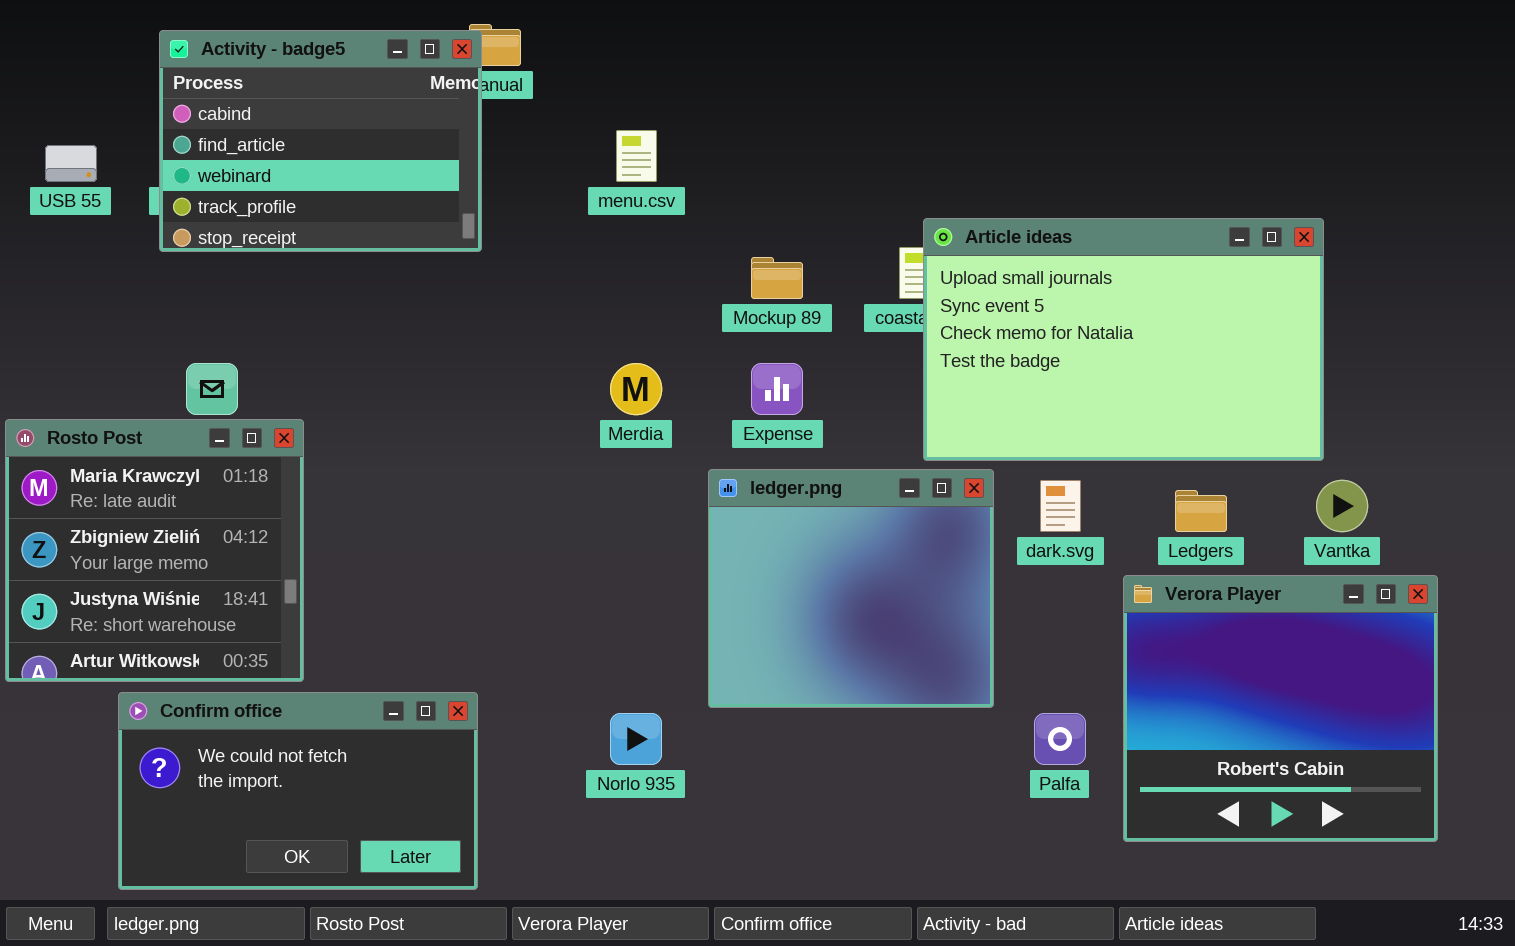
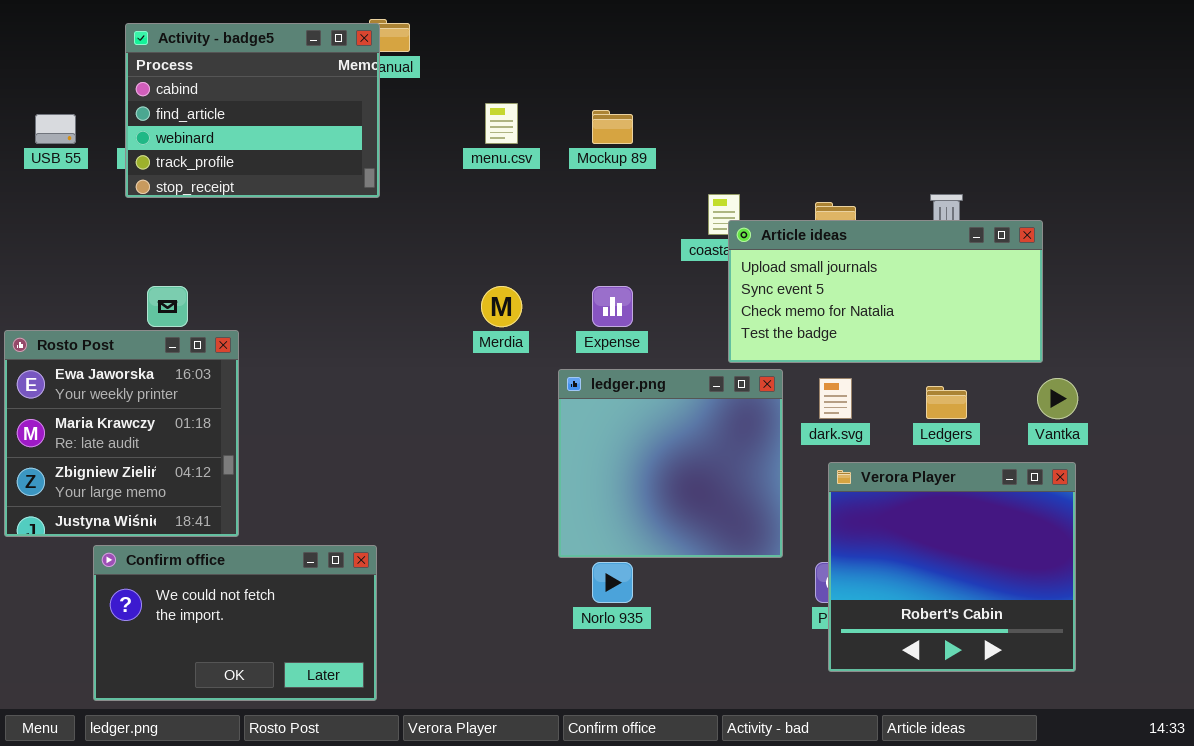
Article ideas: [923,218,1324,461] -> [728,220,1043,363], resized
Mockup 89: [751,257,803,299] -> [592,110,633,144], moved
Rosto Post: [5,419,304,682] -> [4,330,239,537], scrolled up 1 row
Verora Player: [1123,575,1438,842] -> [828,462,1076,672], moved
Norlo 935: [610,713,662,765] -> [592,562,633,603], moved

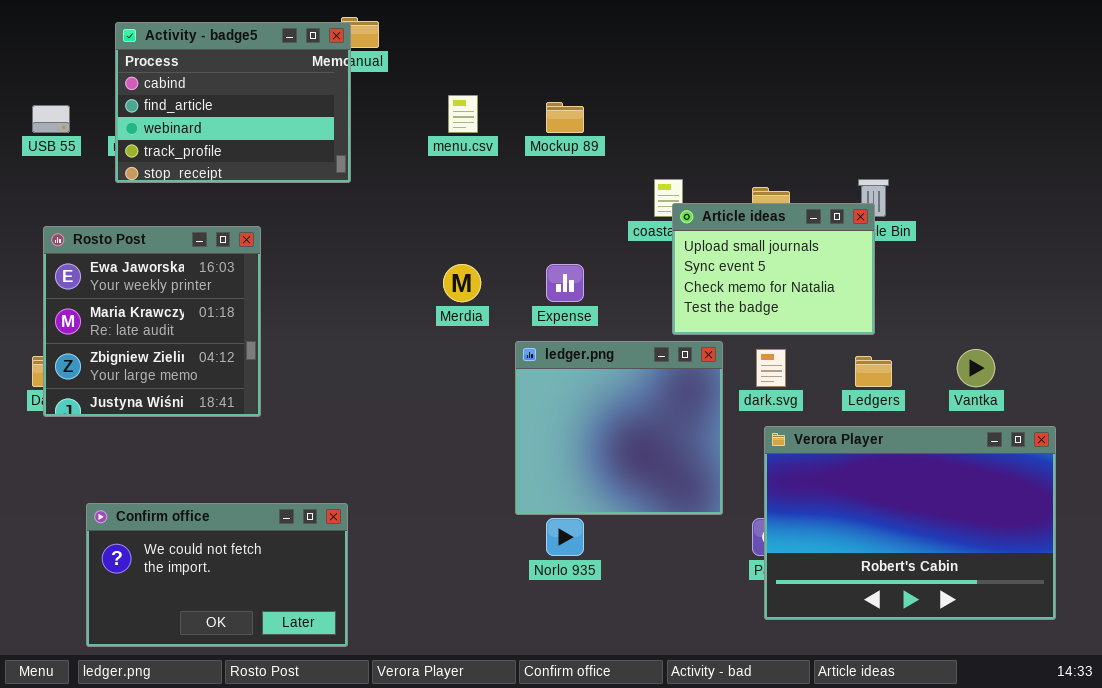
Article ideas: [728,220,1043,363] -> [672,203,875,335], resized
Rosto Post: [4,330,239,537] -> [43,226,261,417], moved
Verora Player: [828,462,1076,672] -> [764,426,1056,620], resized

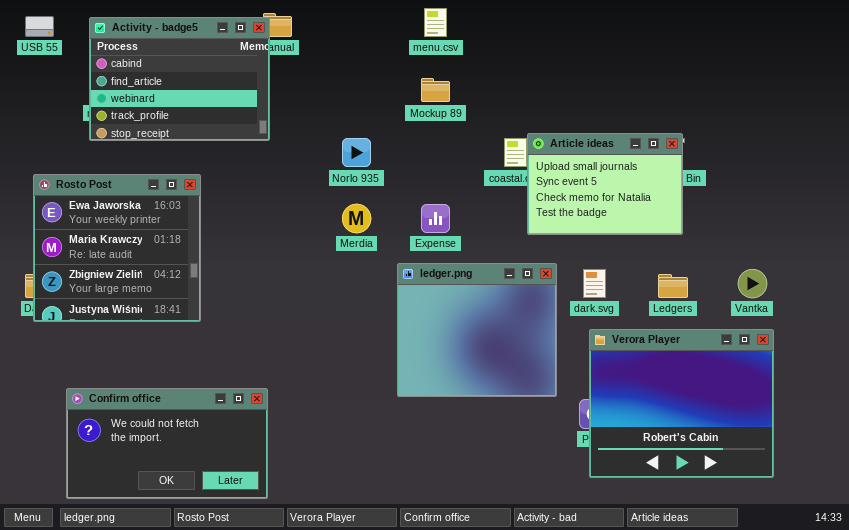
menu.csv: [448,95,478,133] -> [424,8,447,37], moved
USB 55: [32,105,70,133] -> [25,16,54,37], moved
Article ideas: [672,203,875,335] -> [527,133,683,235], moved
Verora Player: [764,426,1056,620] -> [589,329,774,478], resized
Norlo 935: [546,518,584,556] -> [342,138,371,167], moved

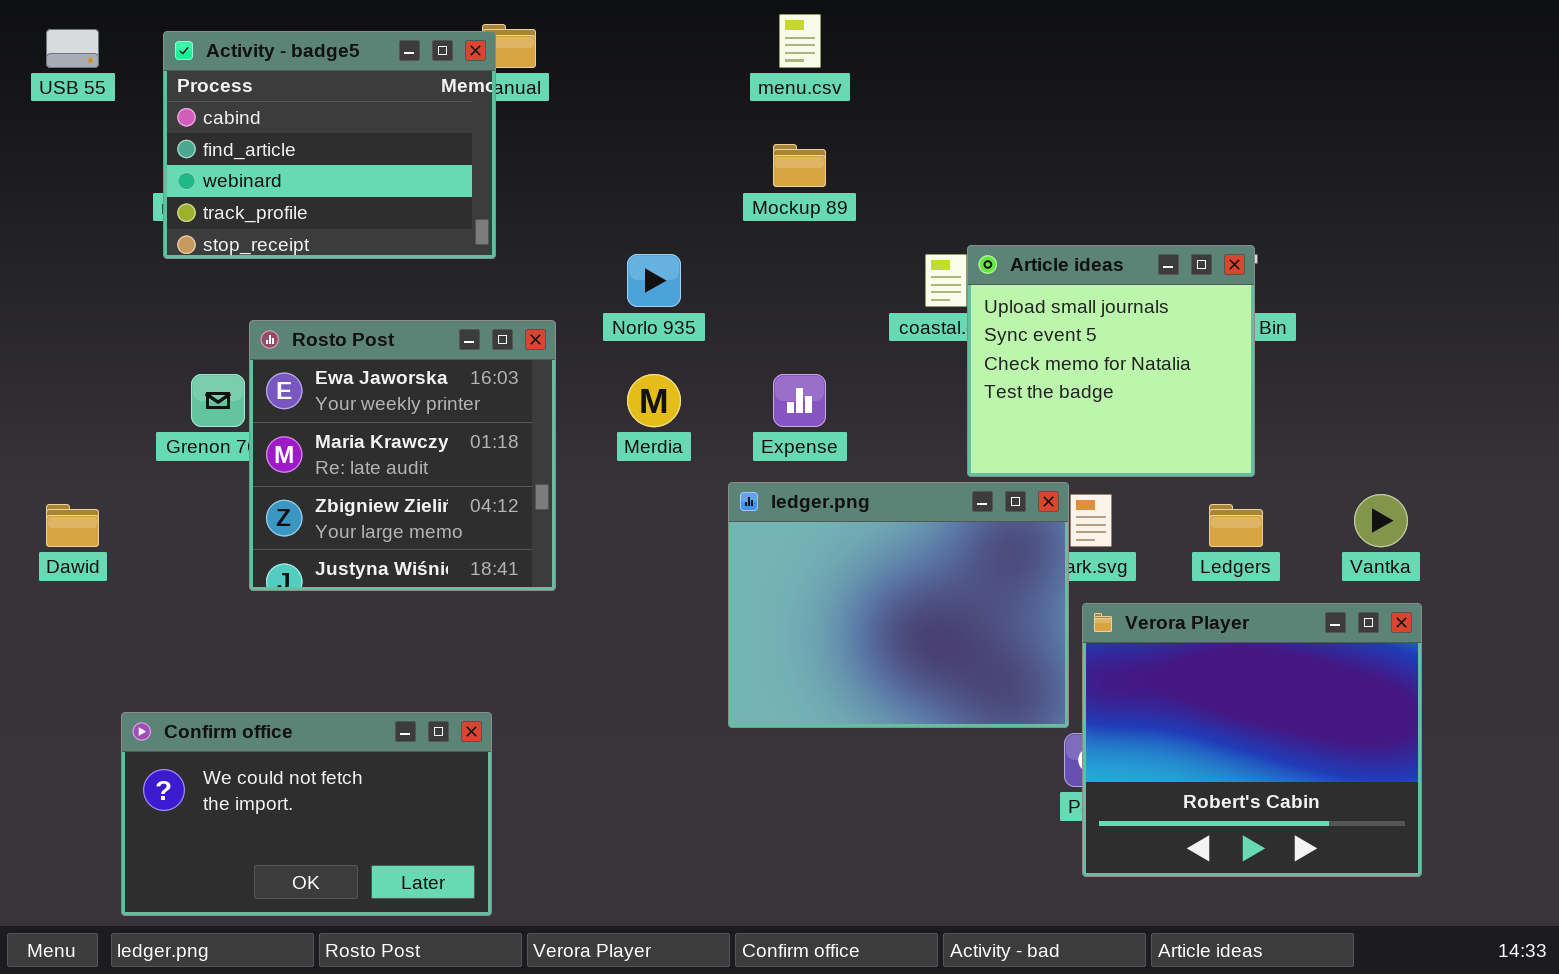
Article ideas: [527,133,683,235] -> [967,245,1255,477], resized
Rosto Post: [33,174,201,322] -> [249,320,556,591], moved
ledger.png: [397,263,557,397] -> [728,482,1069,728], resized

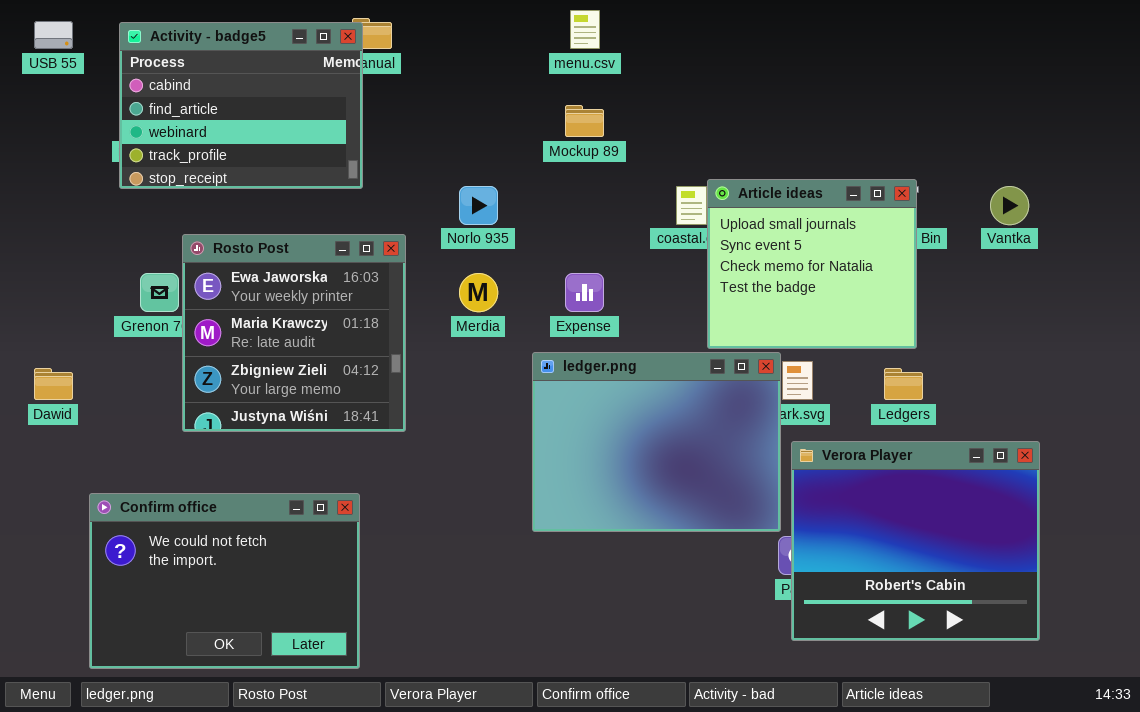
Vantka: [1354,494,1408,547] -> [990,186,1029,225], moved
Confirm office: [121,712,492,916] -> [89,493,360,669], resized

